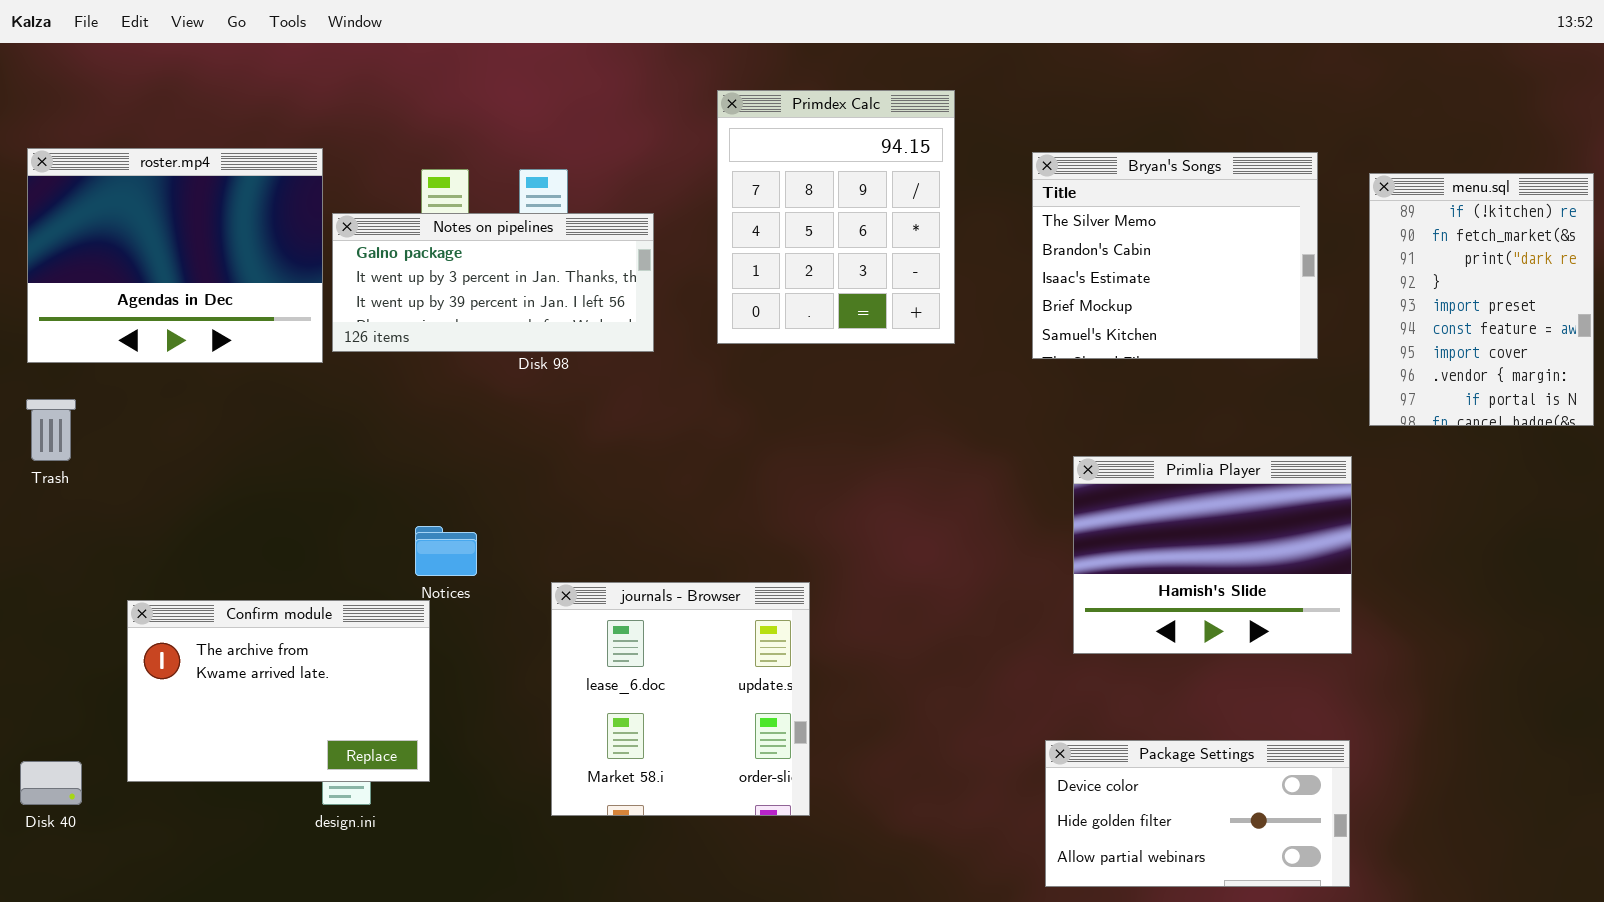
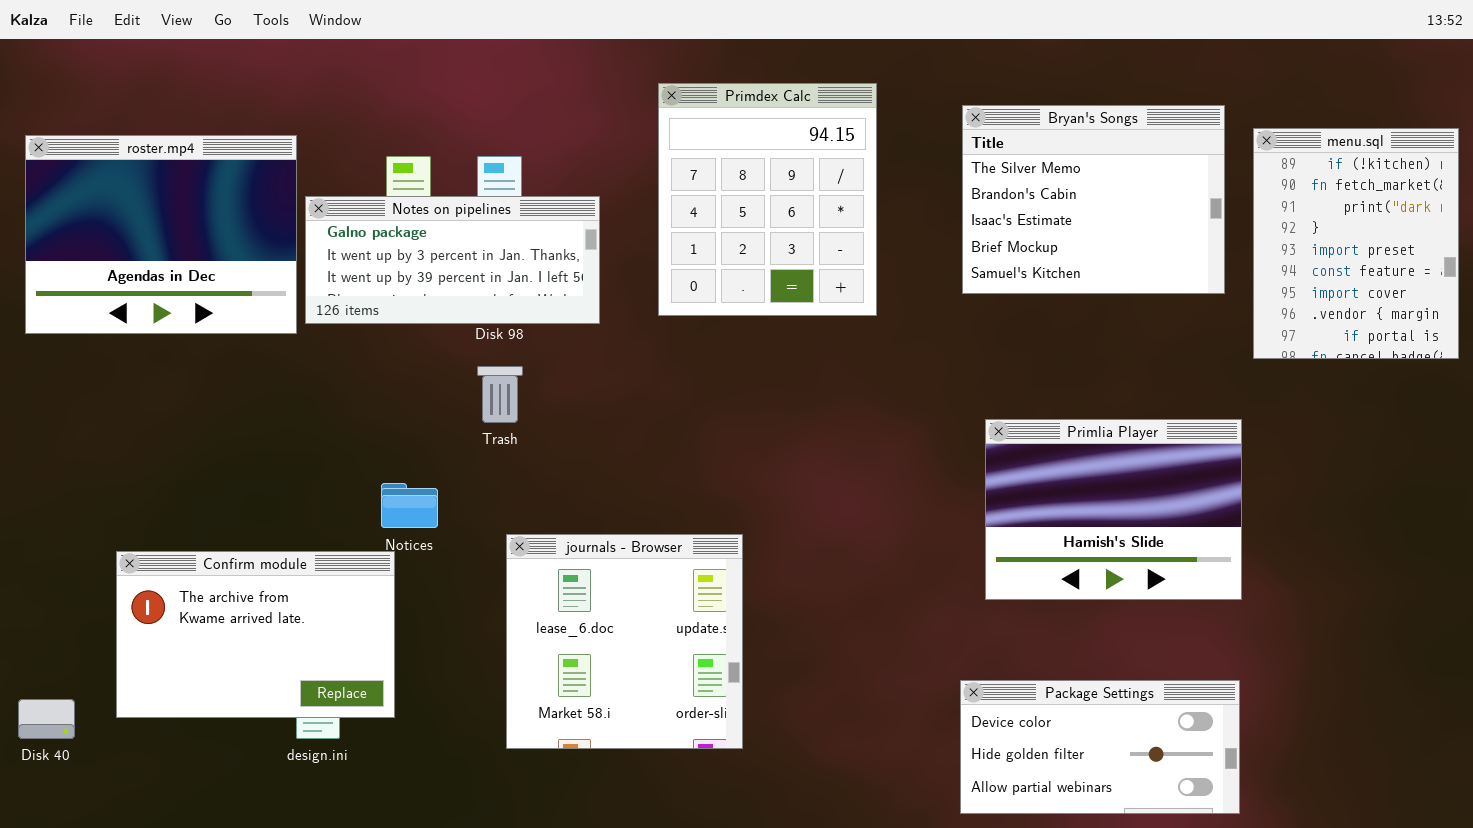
Bryan's Songs: [1032,152,1318,359] -> [962,105,1225,294], moved
menu.sql: [1369,173,1594,426] -> [1253,128,1459,359], moved
Trash: [26,399,76,461] -> [477,366,523,423], moved

